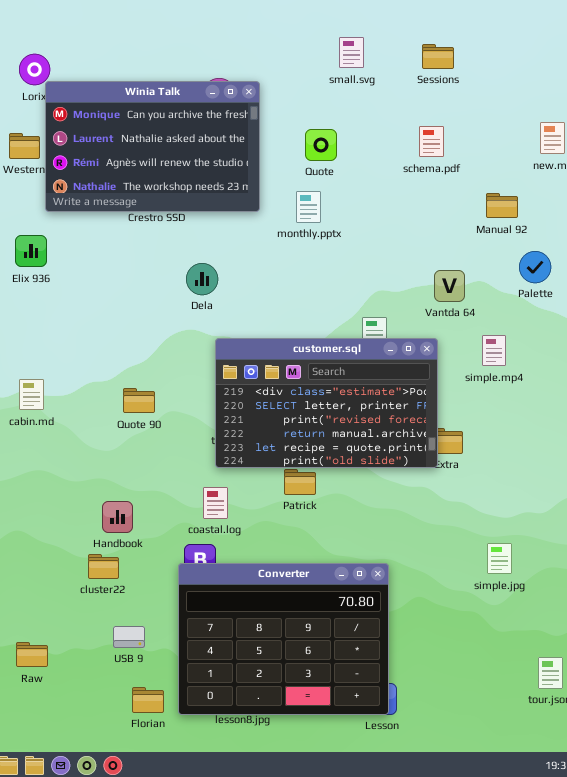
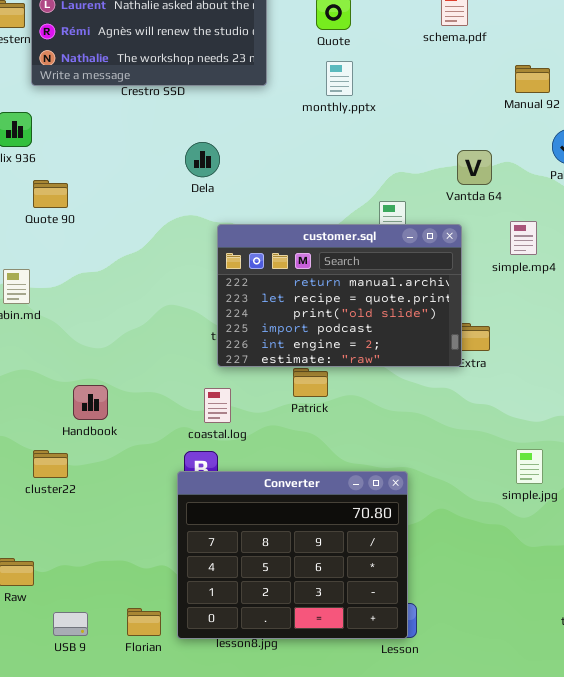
monthly.pptx: [296,191,321,223] -> [326,61,353,96], moved
customer.sql: [215,338,438,468] -> [217,224,462,367], scrolled down 3 rows
Quote 90: [123,388,155,413] -> [33,180,68,208], moved
Handbook: [102,501,133,533] -> [73,385,108,420], moved
cluster22: [88,554,119,579] -> [33,450,68,478], moved
USB 9: [113,626,145,648] -> [53,612,88,636], moved

